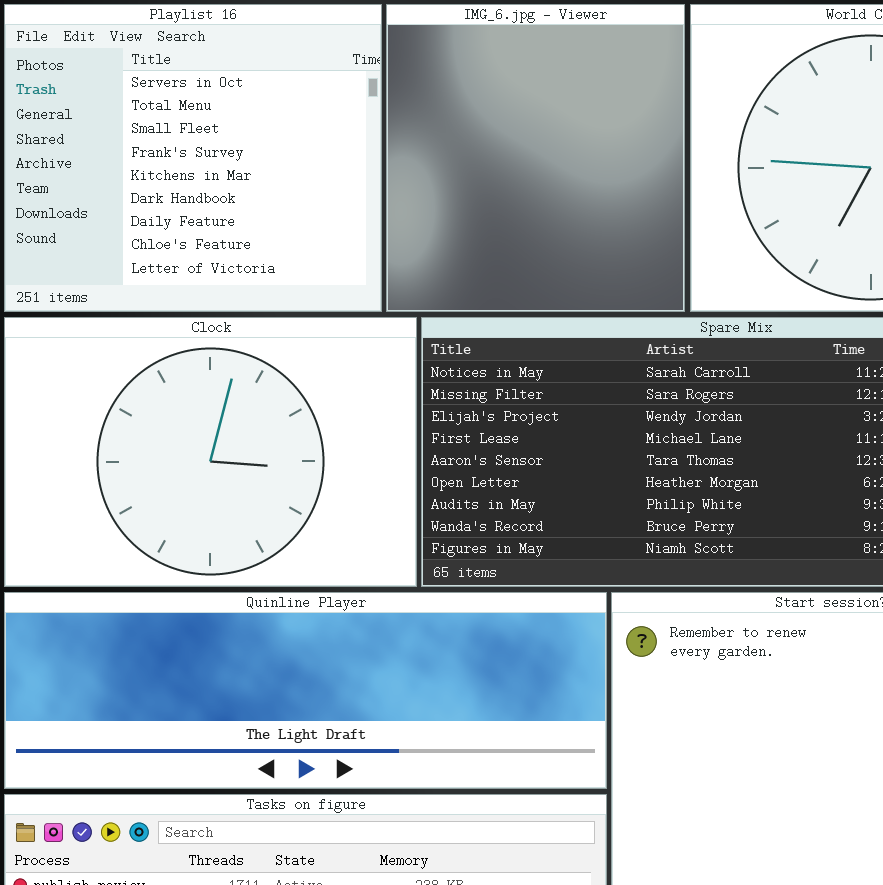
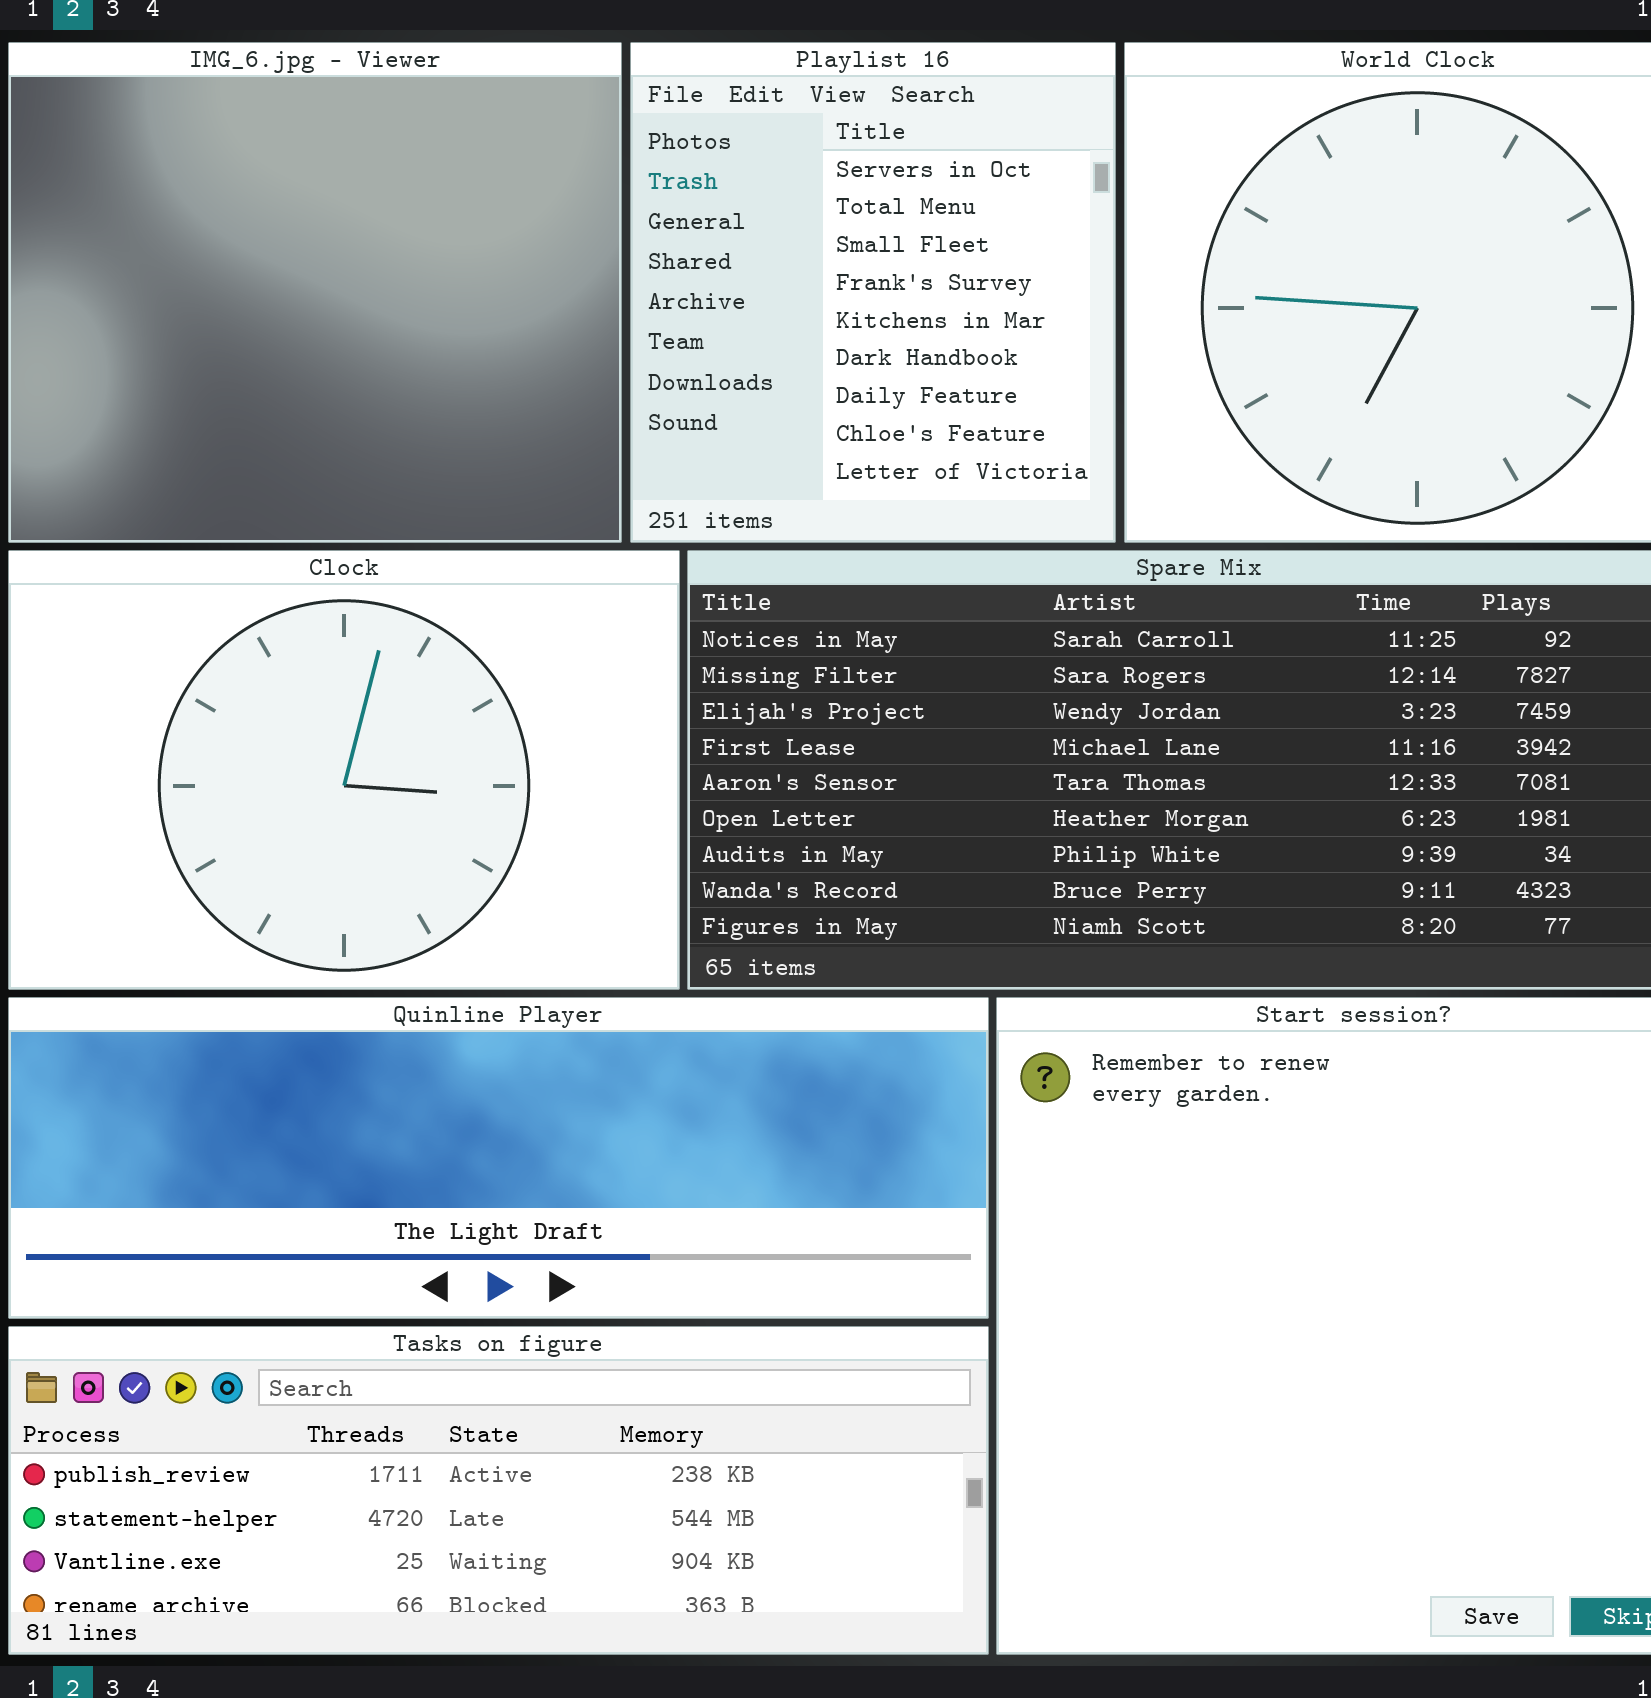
Playlist 16: [4,4,382,312] -> [630,42,1116,543], moved, resized
IMG_6.jpg - Viewer: [386,4,685,312] -> [8,42,622,543], moved, resized

